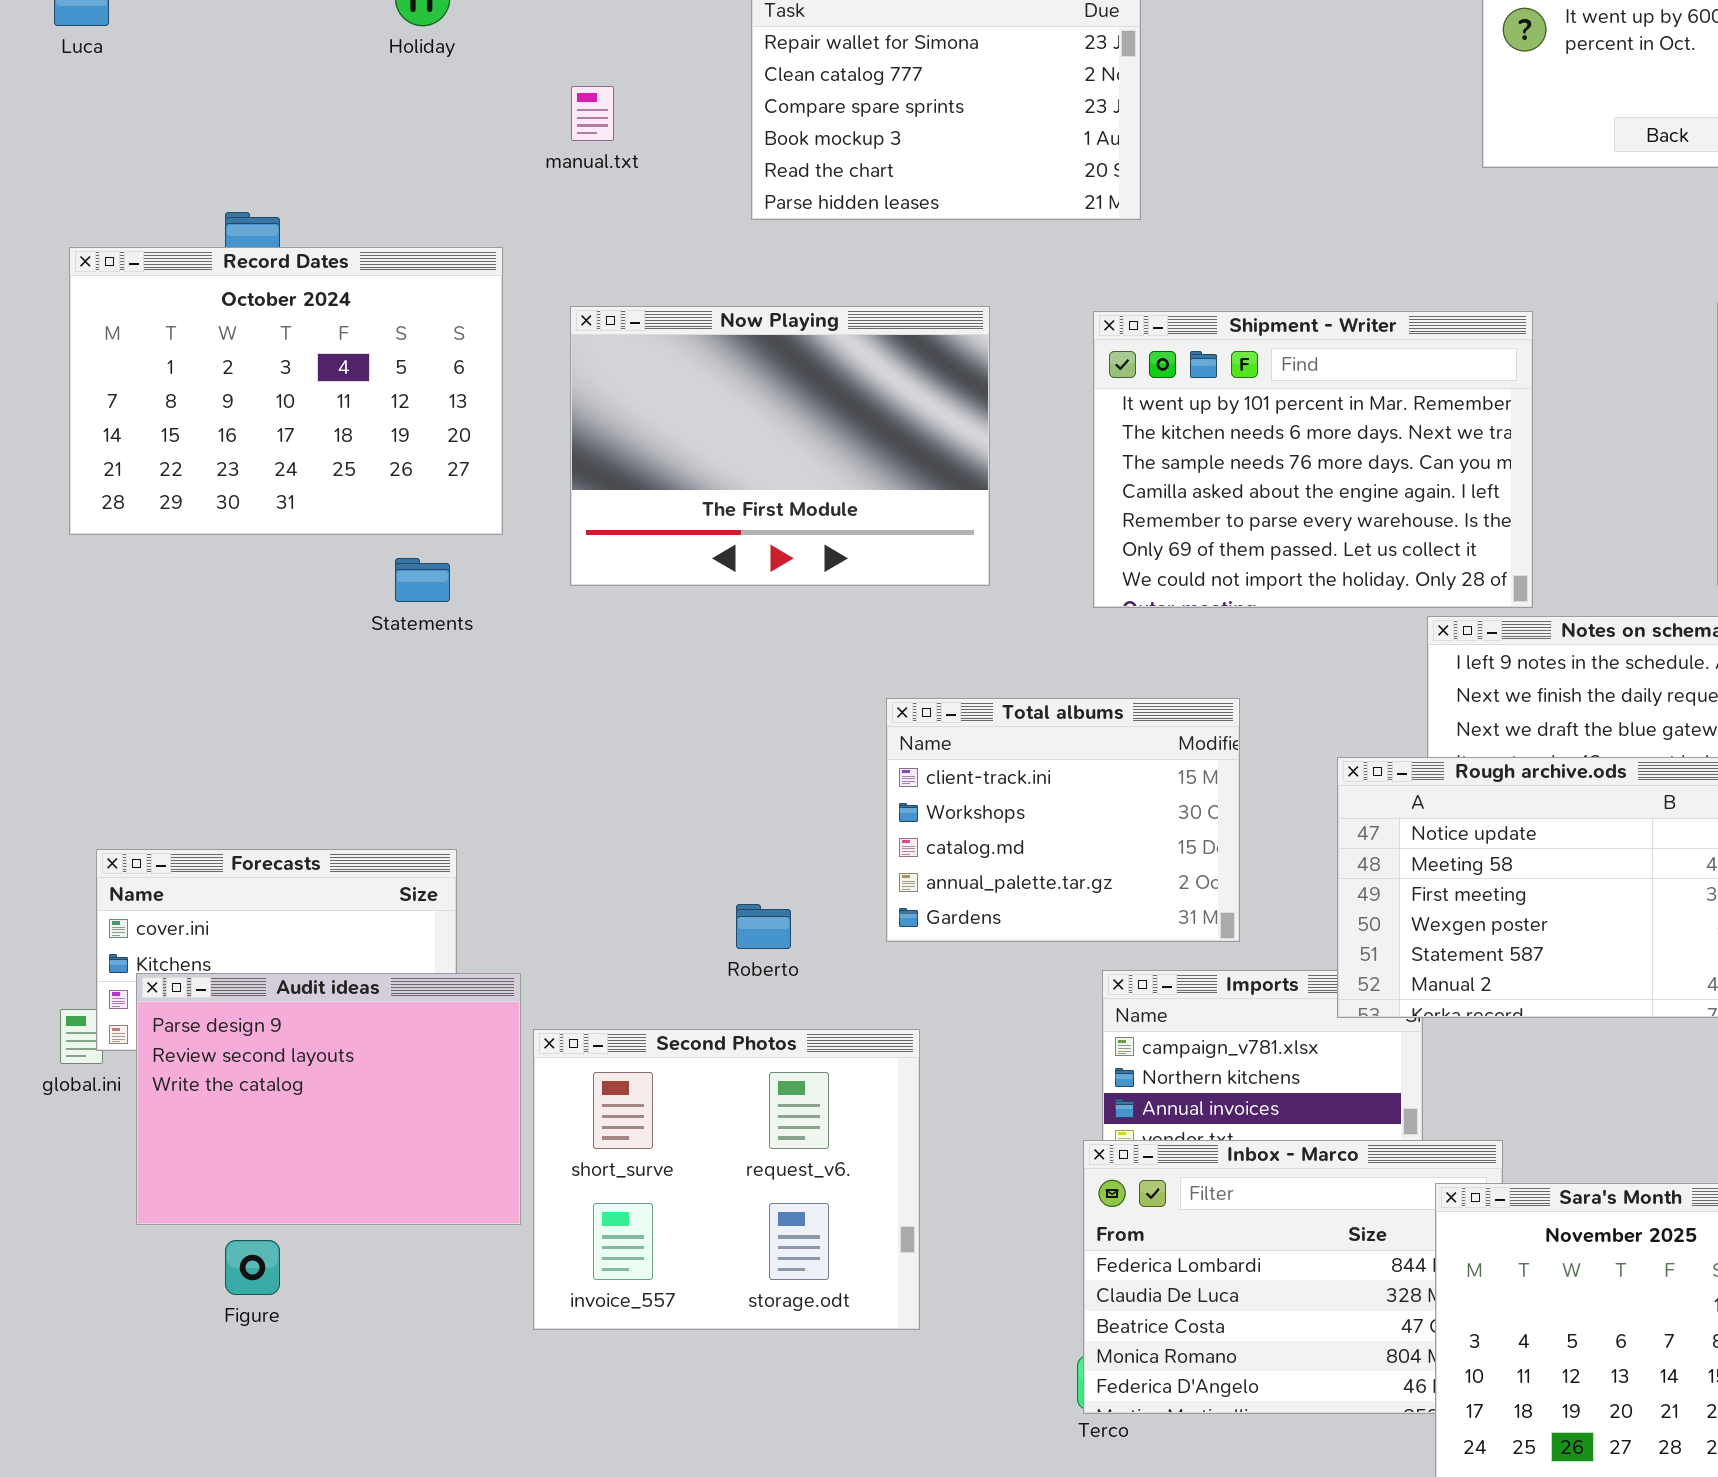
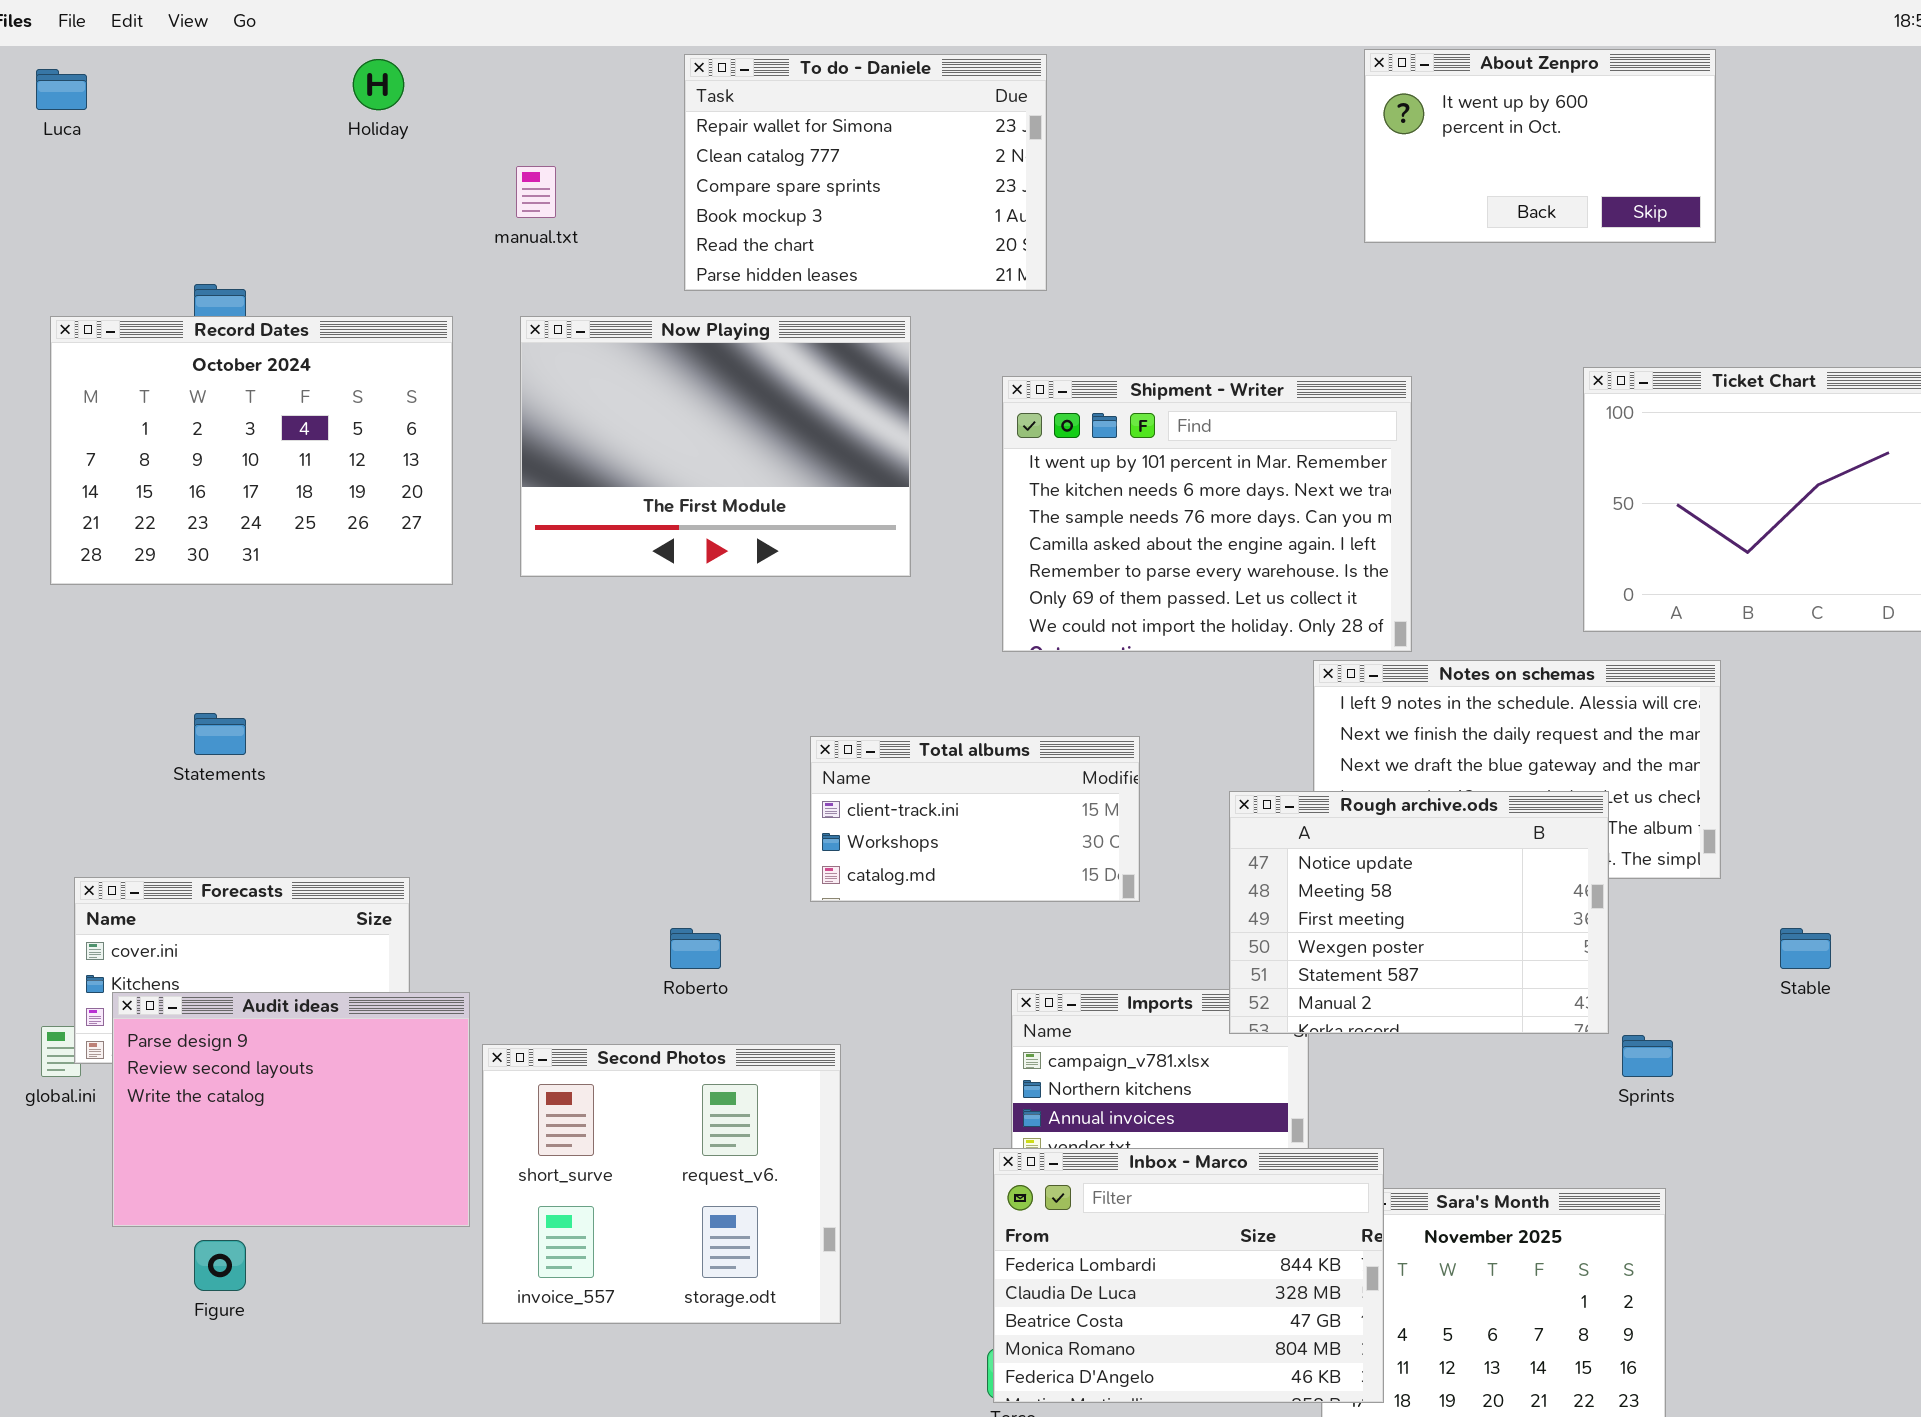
Now Playing: [570,306,990,586] -> [520,316,911,577], moved
Statements: [395,558,450,602] -> [194,713,246,755], moved
Total albums: [886,698,1240,942] -> [810,736,1140,902], resized
Inbox - Marco: [1083,1140,1503,1414] -> [993,1148,1384,1403], raised

